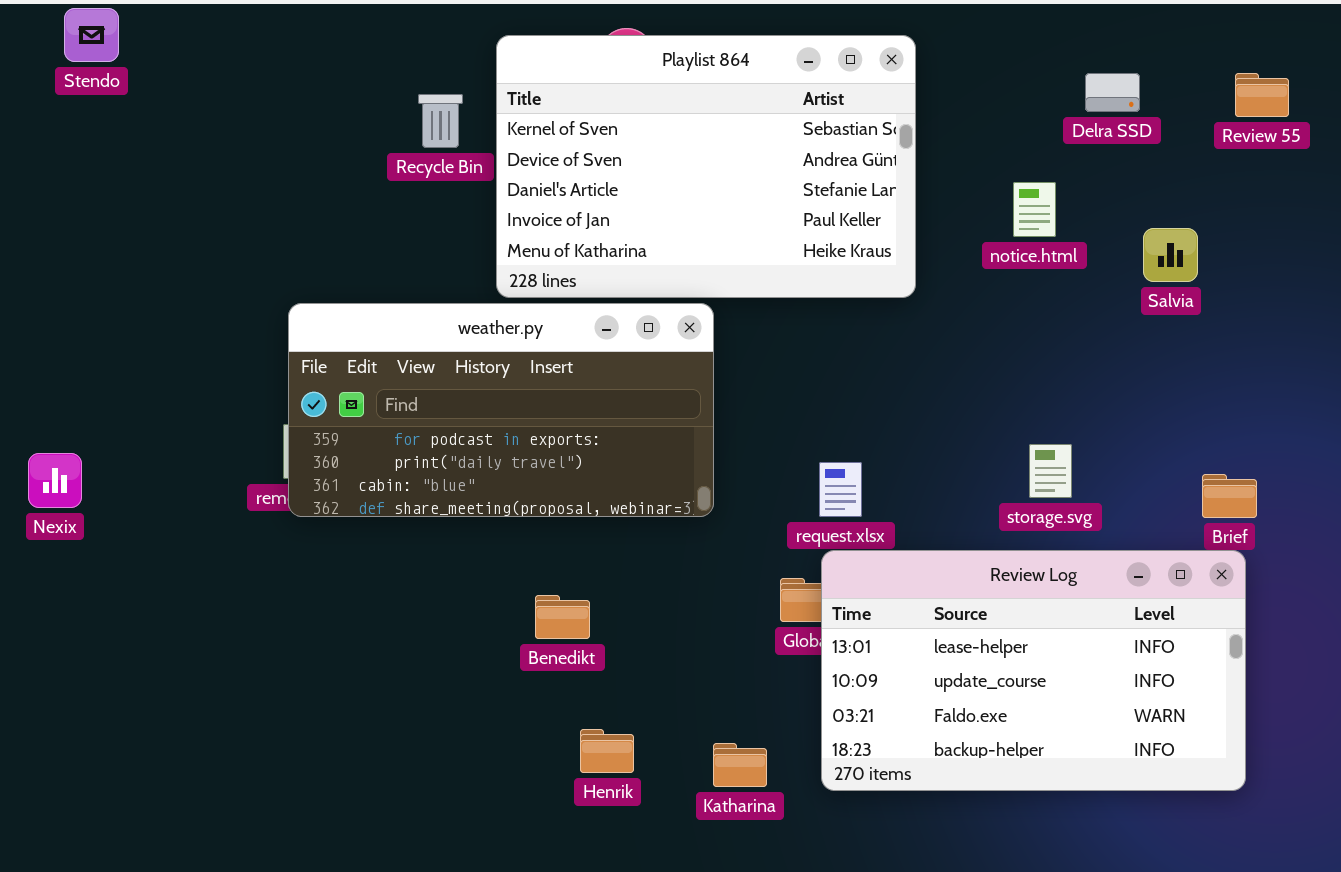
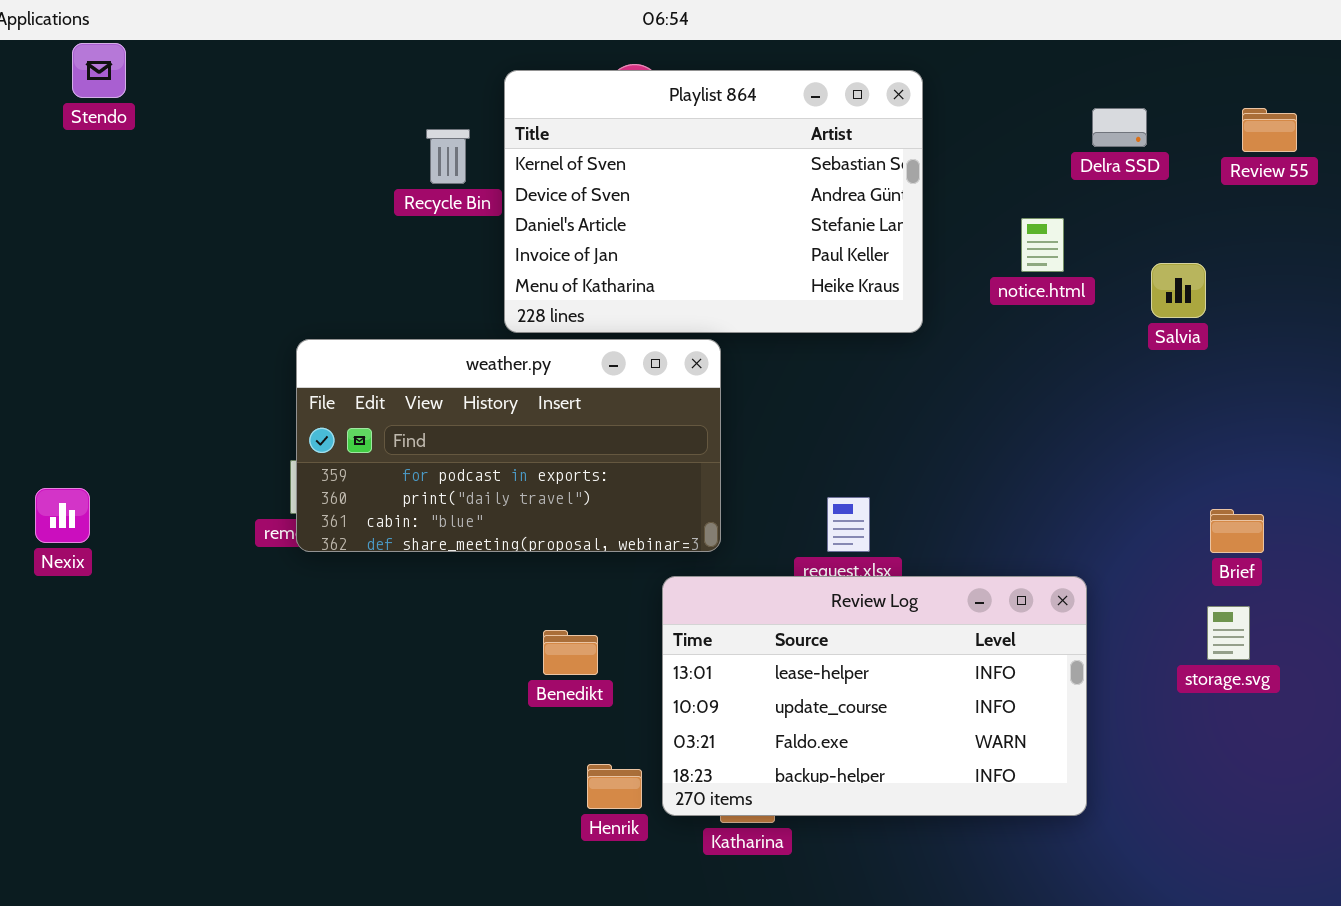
storage.svg: [1029,444,1072,498] -> [1207,606,1250,660], moved
Review Log: [821,550,1246,791] -> [662,576,1087,816], moved

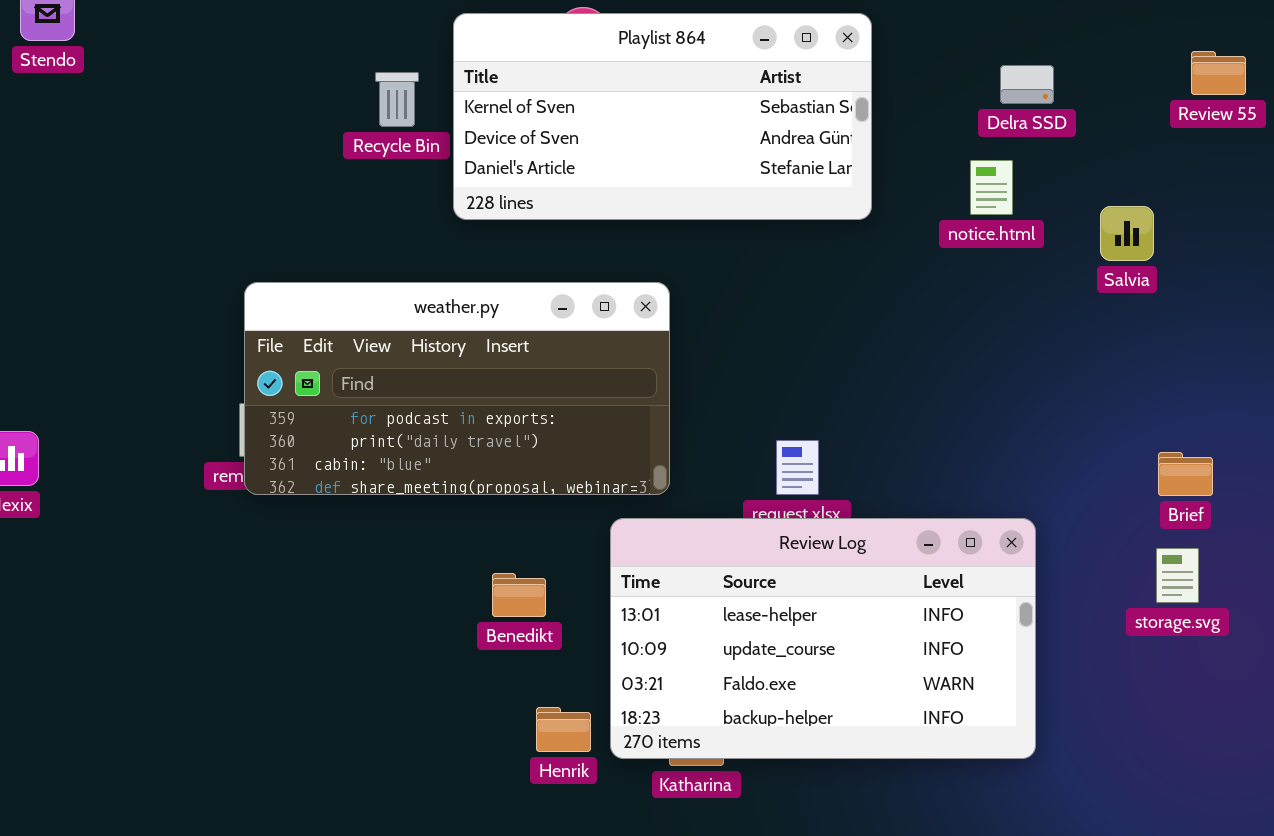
Playlist 864: [504,70,923,333] -> [453,13,872,220], resized
Delra SSD: [1092,108,1147,147] -> [1000,65,1054,104], moved

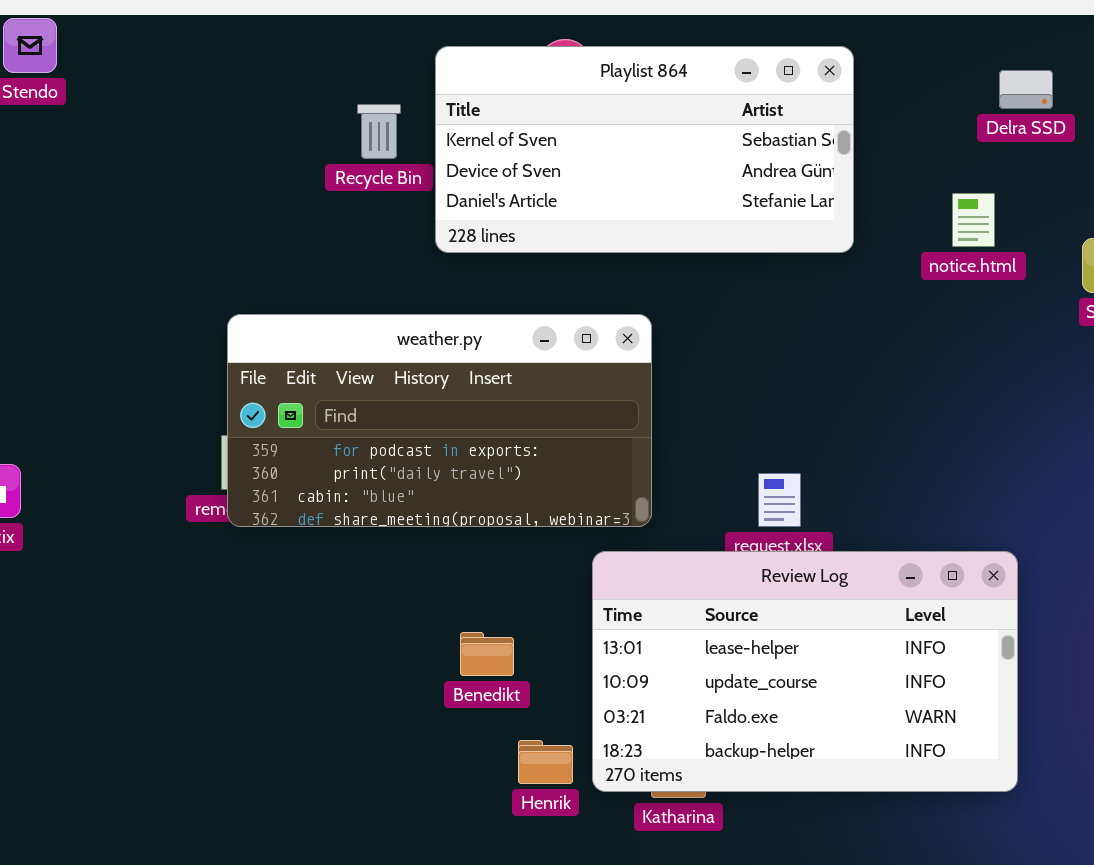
Delra SSD: [1000,65,1054,104] -> [999,70,1053,109], moved
Benedikt: [492,573,546,617] -> [460,632,514,676], moved

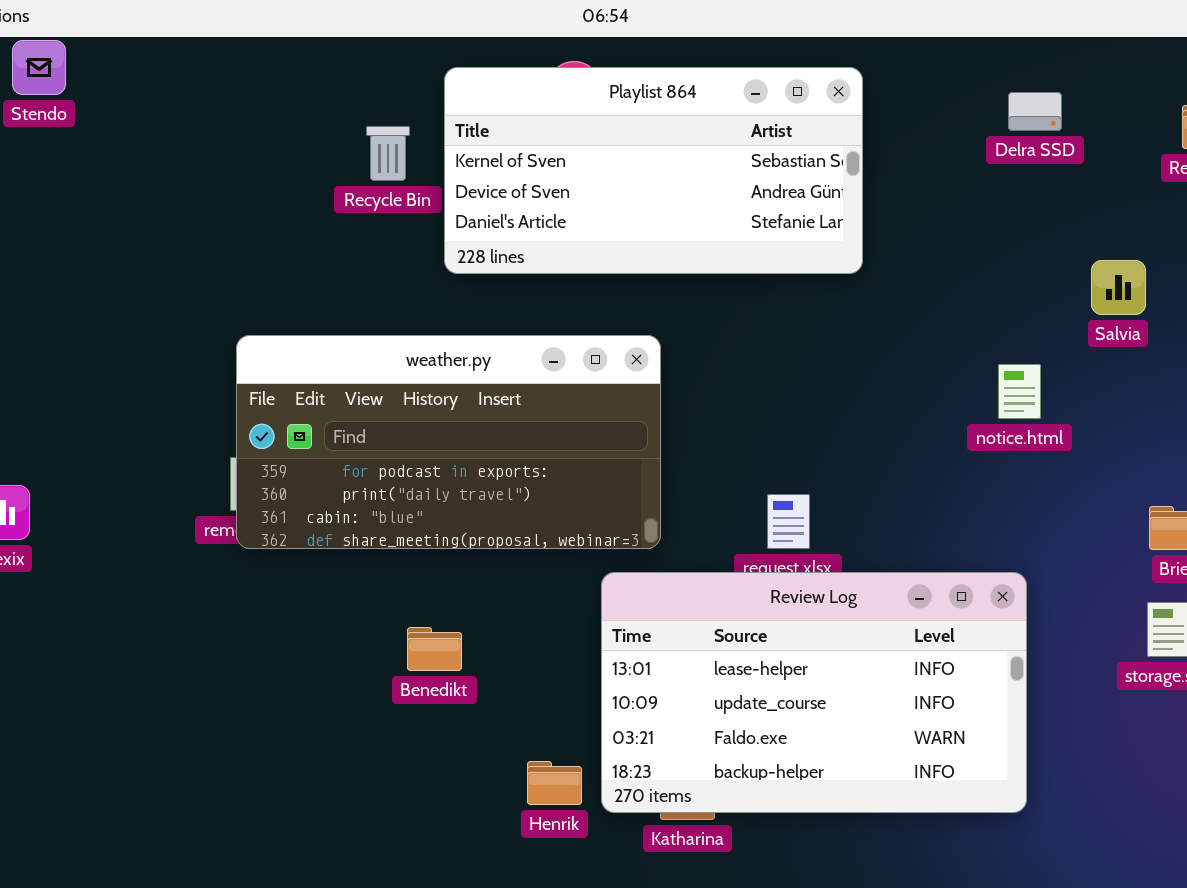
notice.html: [952,193,995,247] -> [998,364,1041,419], moved
Benedikt: [460,632,514,676] -> [407,627,462,671], moved

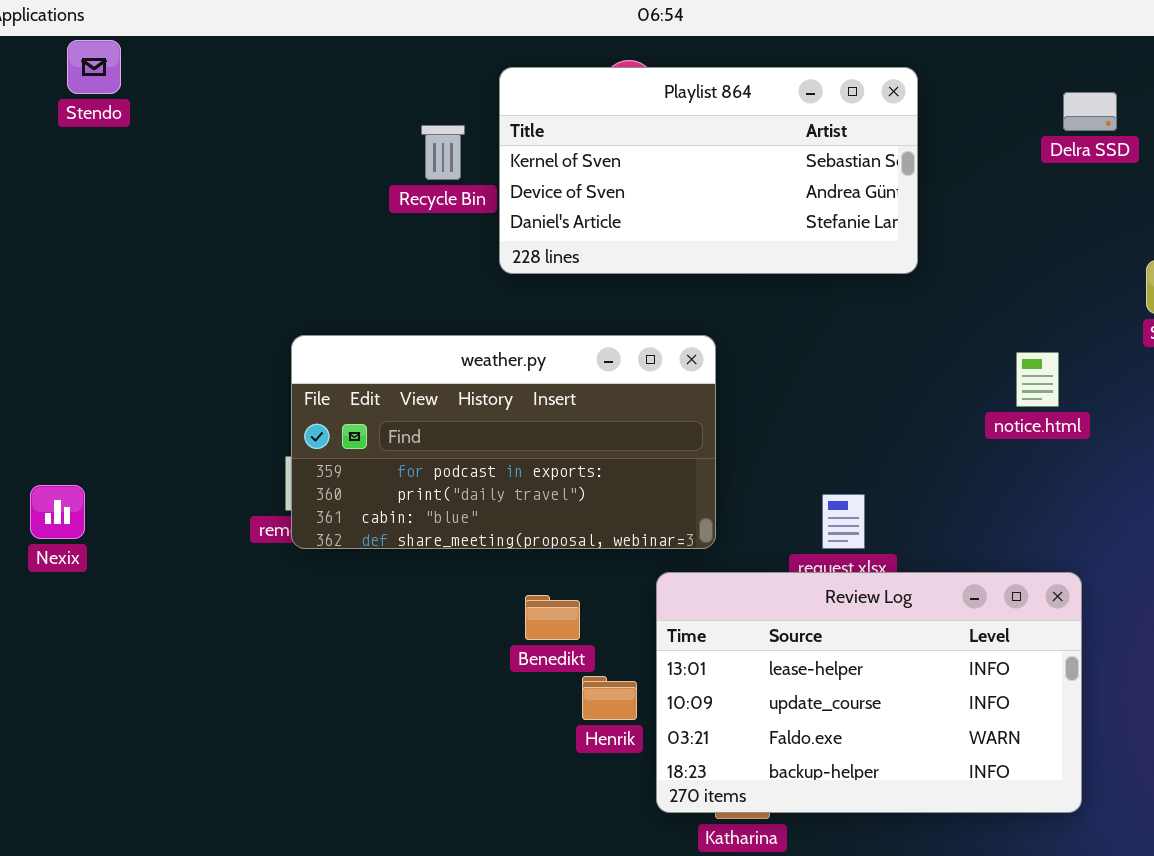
notice.html: [998,364,1041,419] -> [1016,352,1059,407], moved
Benedikt: [407,627,462,671] -> [525,595,580,640], moved
Henrik: [527,761,582,805] -> [582,676,637,720], moved

